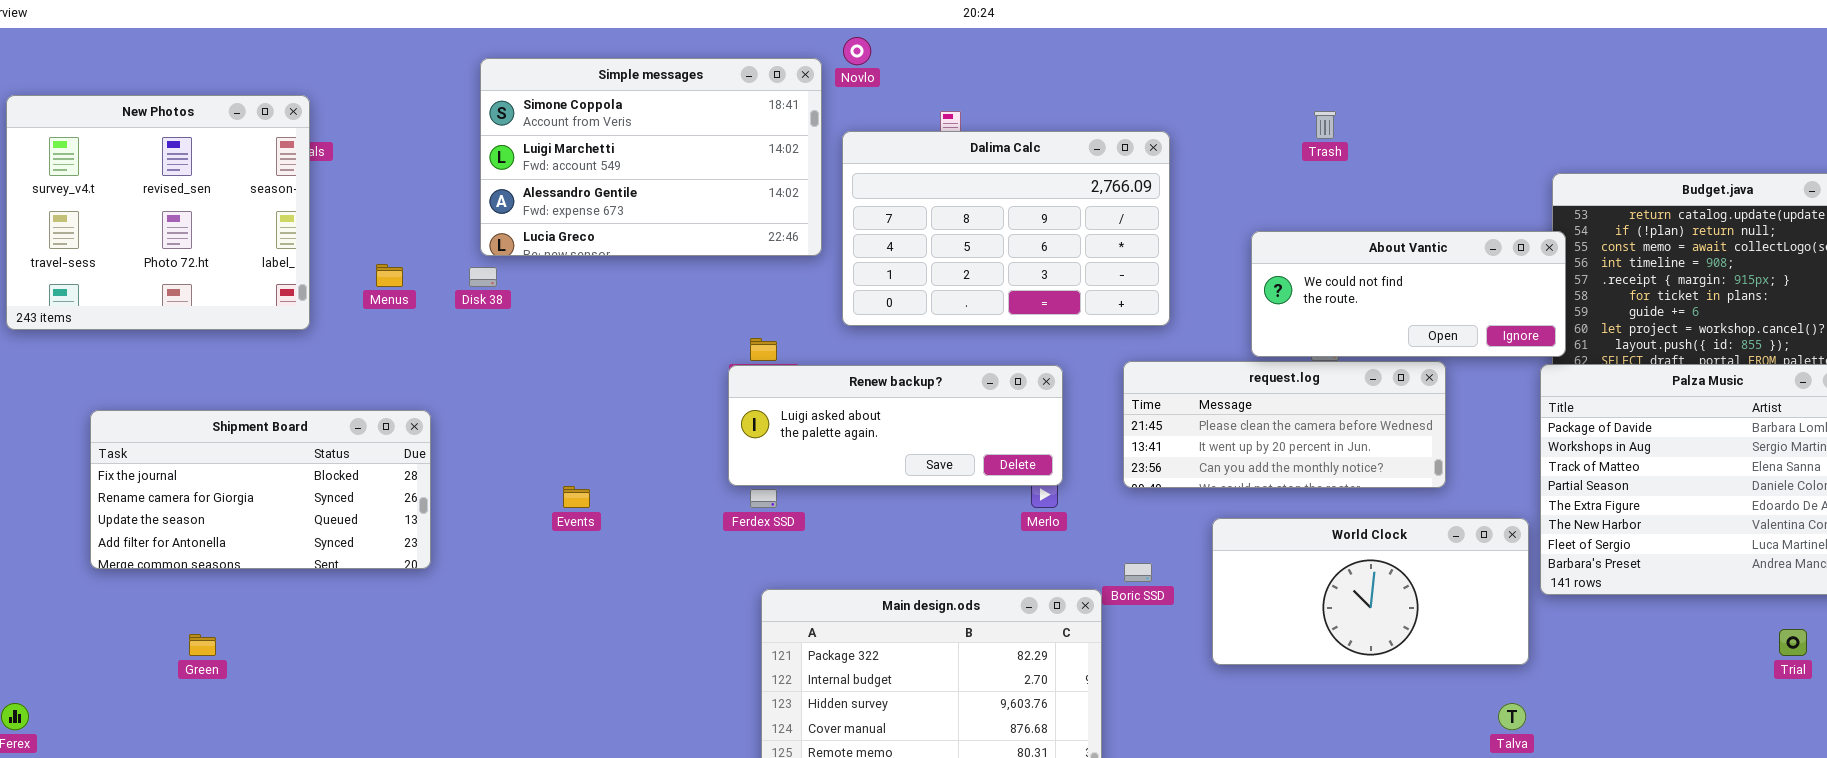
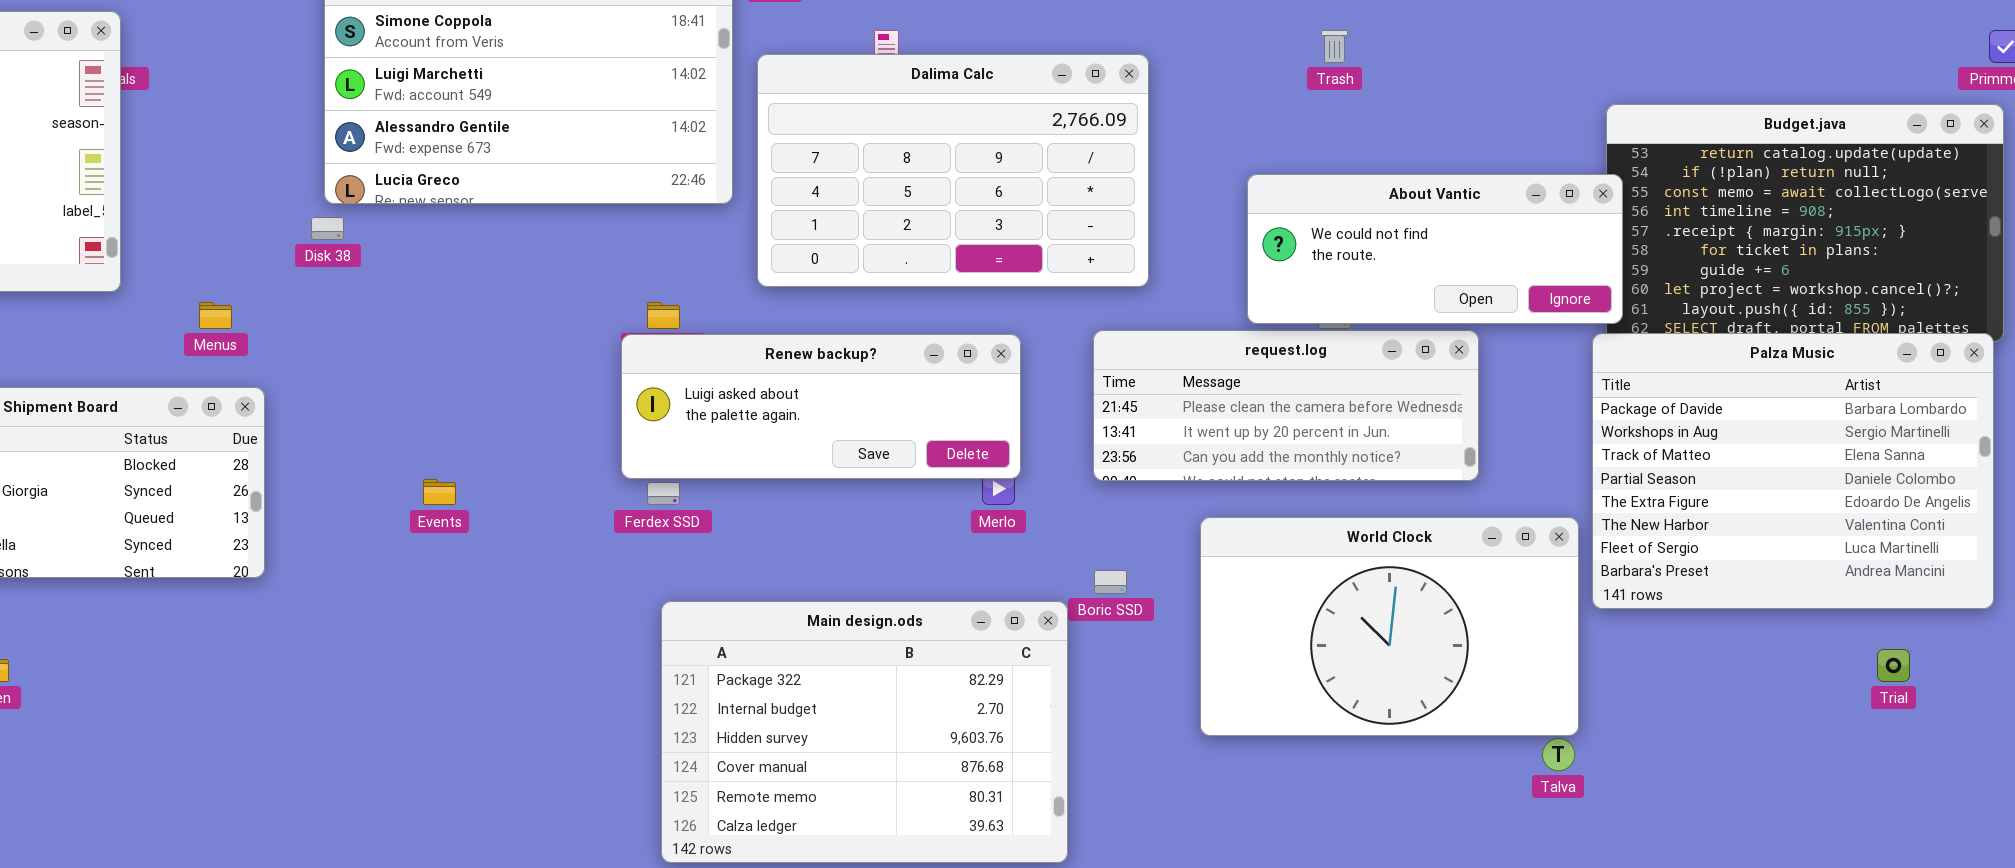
Menus: [376,264,403,287] -> [199,302,232,329], moved
World Clock: [1212,518,1529,665] -> [1200,517,1579,736], resized

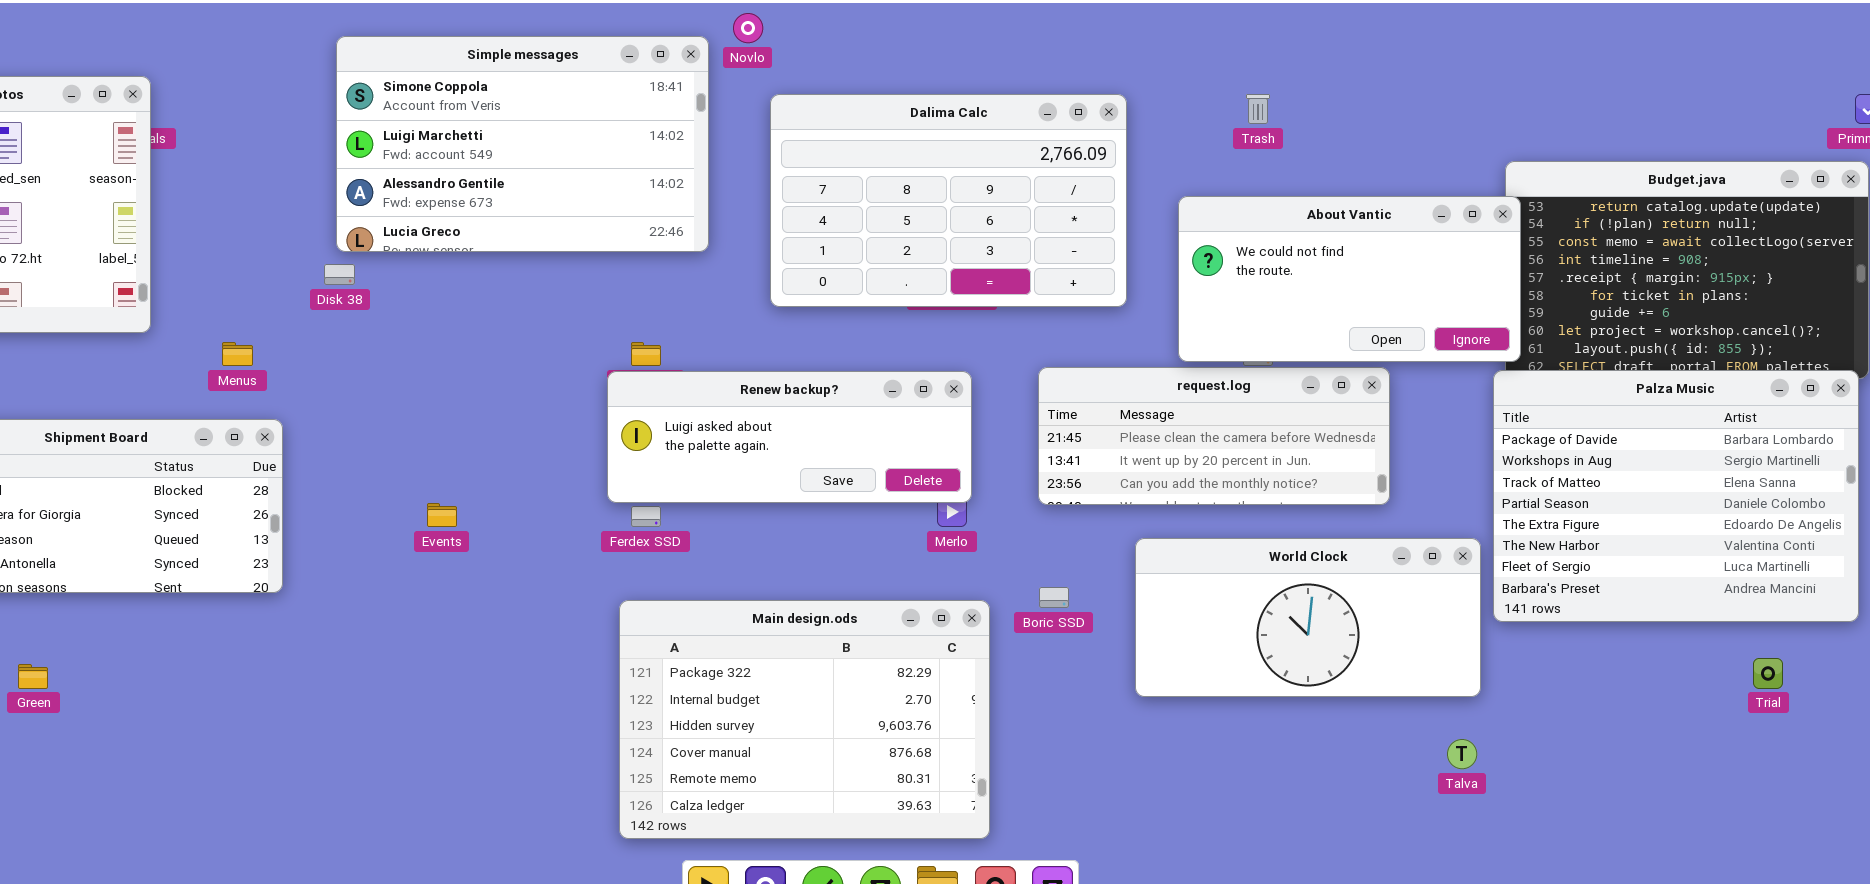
Dalima Calc: [757,54,1149,287] -> [770,94,1127,307], moved
About Vantic: [1247,174,1623,324] -> [1178,196,1521,362], resized
World Clock: [1200,517,1579,736] -> [1135,538,1481,697], resized
Main design.ods: [661,601,1068,863] -> [619,600,990,839], moved

